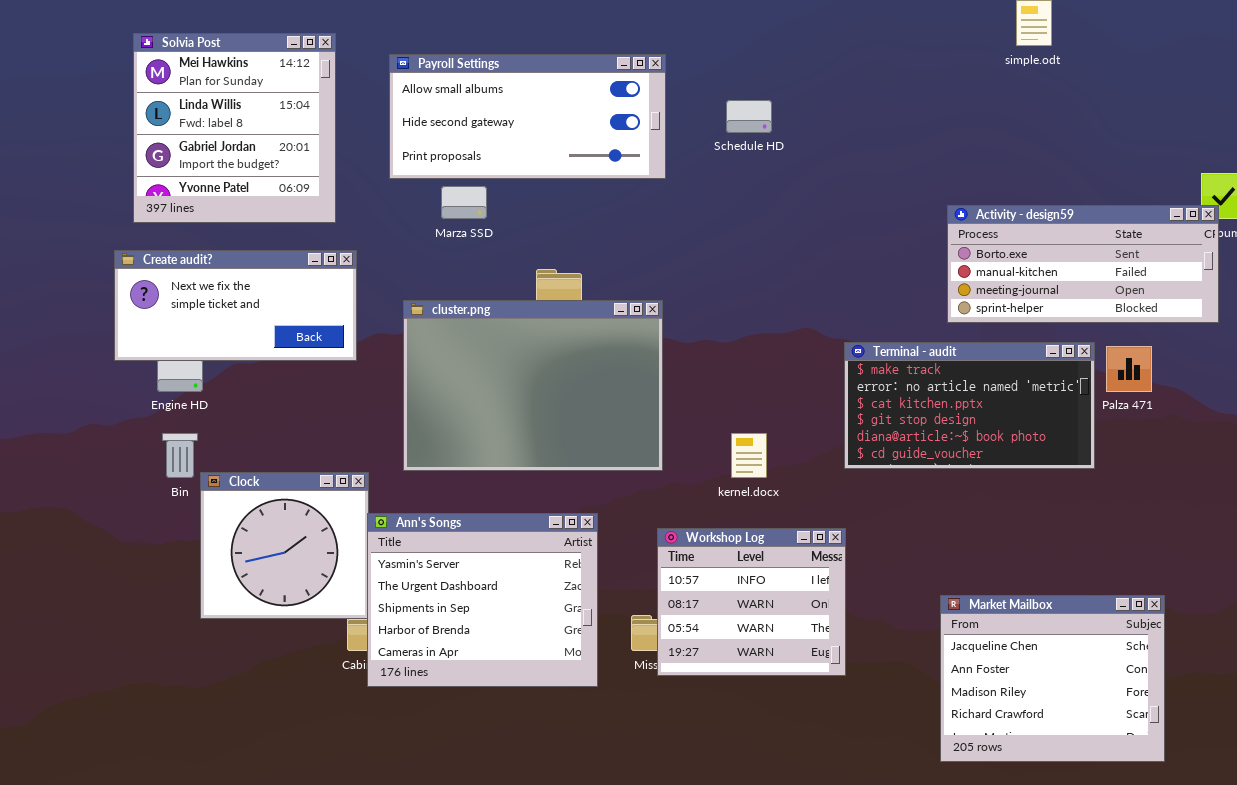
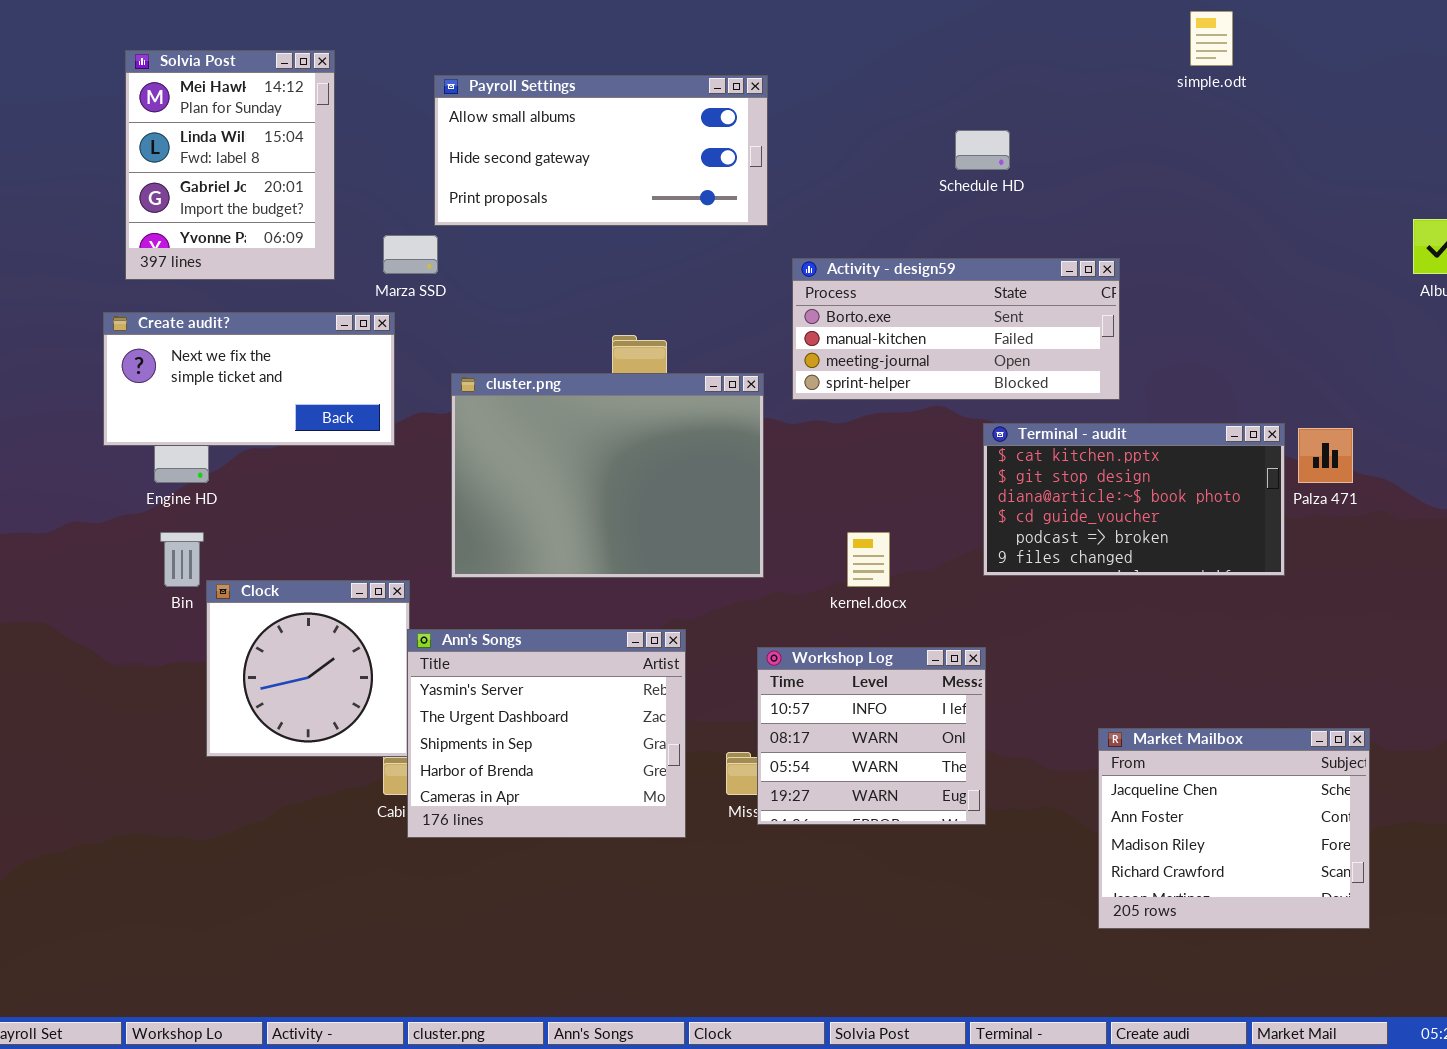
Solvia Post: [133,33,336,223] -> [125,50,335,280], resized
Schedule HD: [726,100,772,133] -> [955,130,1010,170], moved
Marza SSD: [441,186,487,219] -> [383,235,438,274], moved
Activity - design59: [947,205,1219,323] -> [792,258,1120,400], moved
Terminal - audit: [844,342,1095,469] -> [983,423,1285,576], scrolled down 2 rows

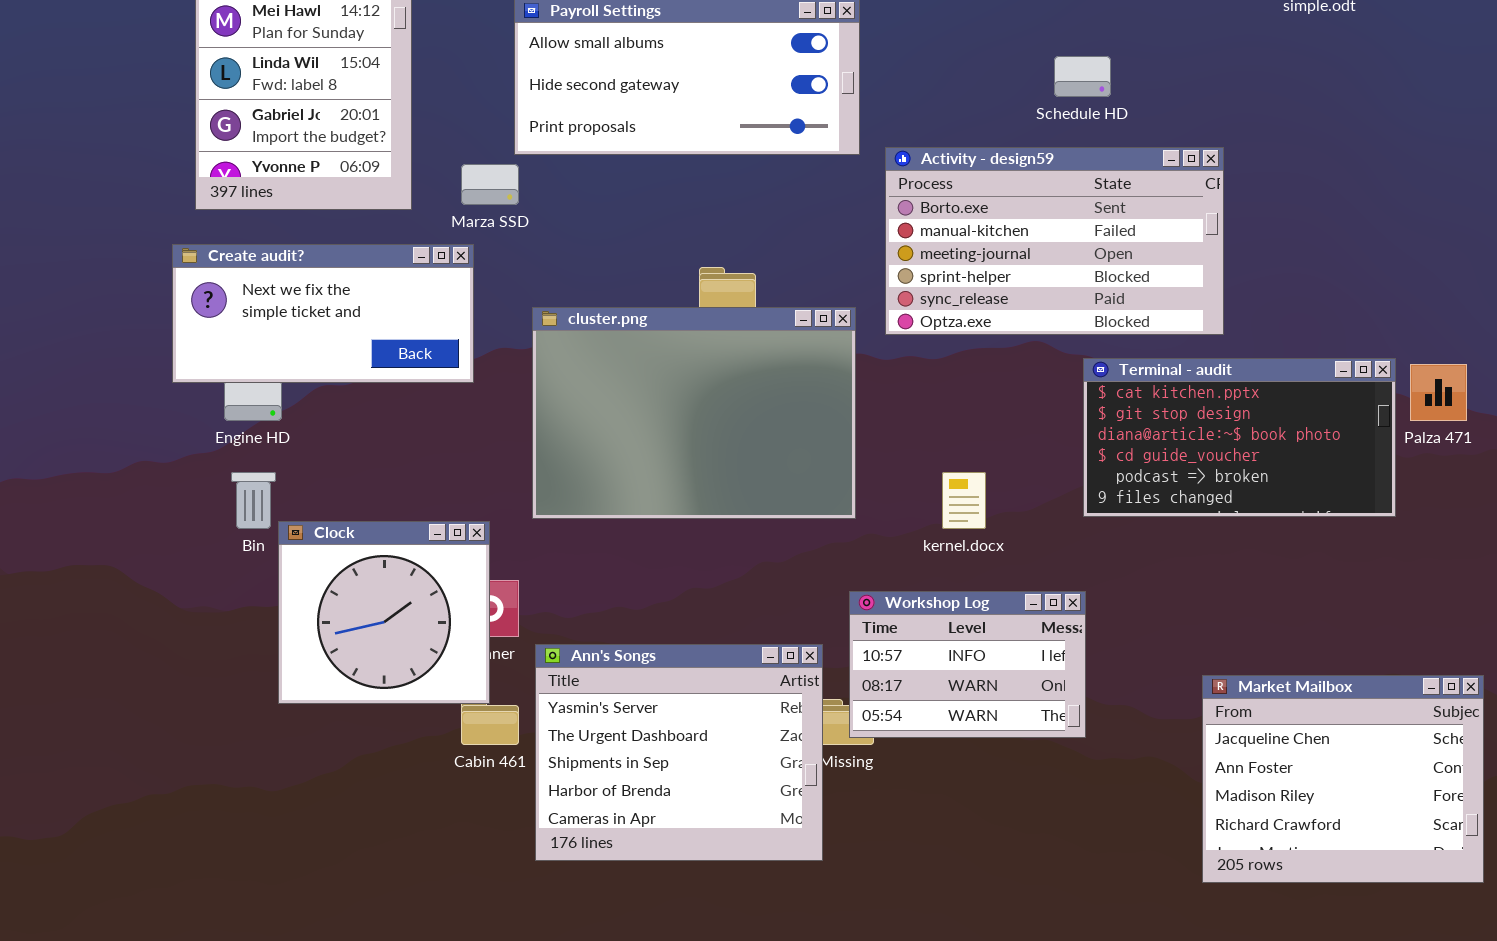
Activity - design59: [792,258,1120,400] -> [885,147,1224,335], resized
Ann's Songs: [407,629,686,838] -> [535,644,823,861], moved
Workshop Log: [757,647,986,825] -> [849,591,1086,738], resized

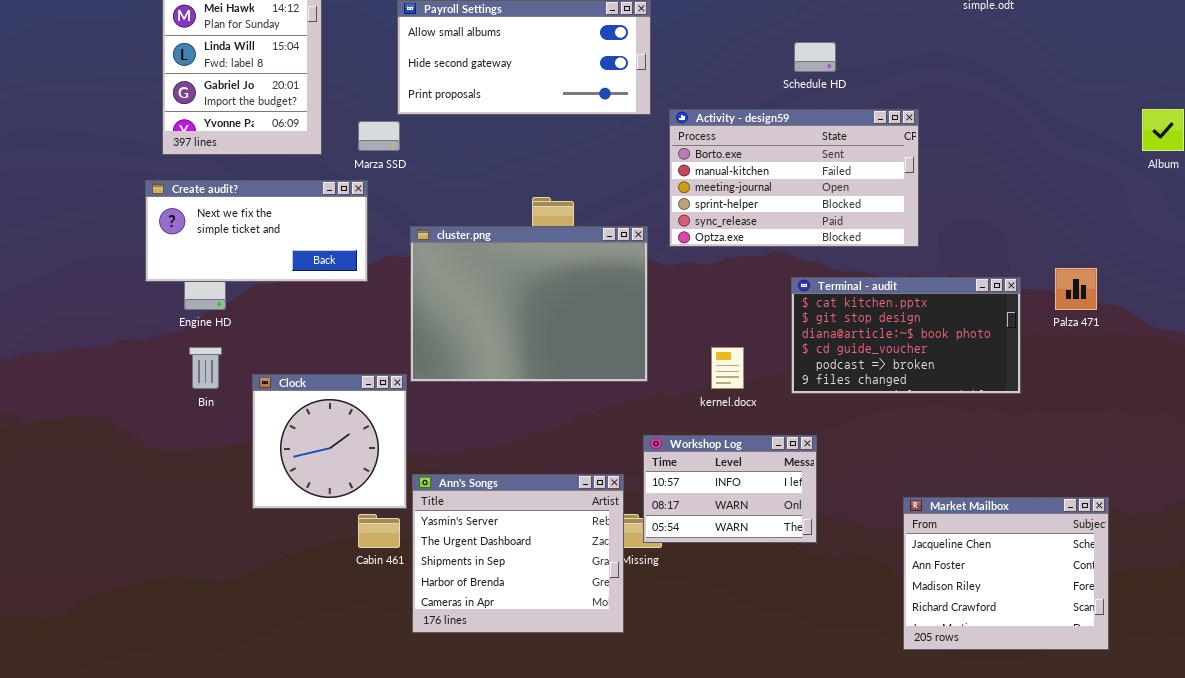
Terminal - audit: [1083,358,1396,517] -> [791,277,1021,394], moved
Clock: [278,521,490,704] -> [252,374,407,509], moved

